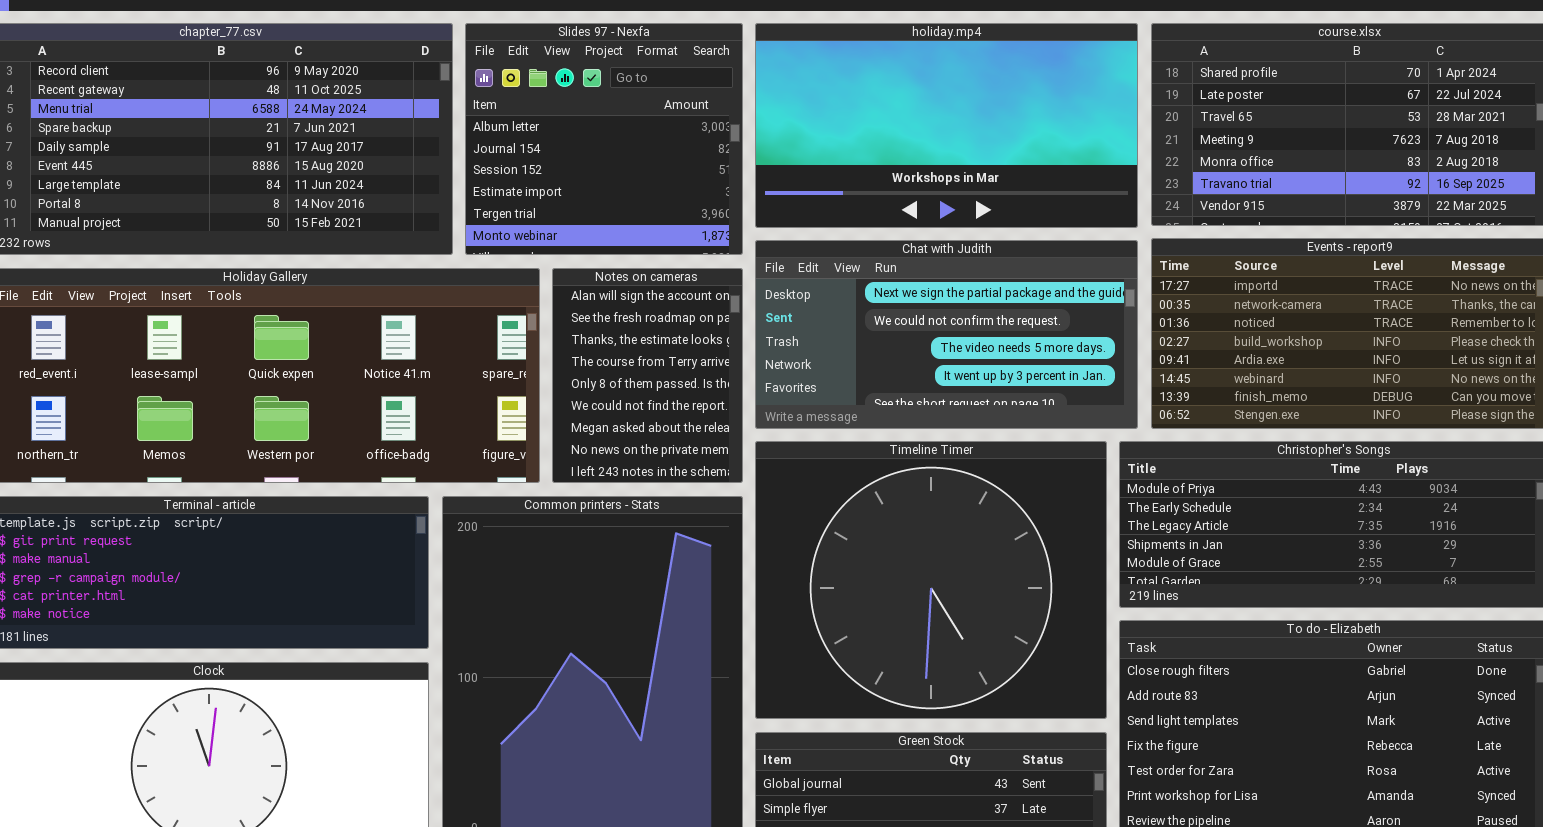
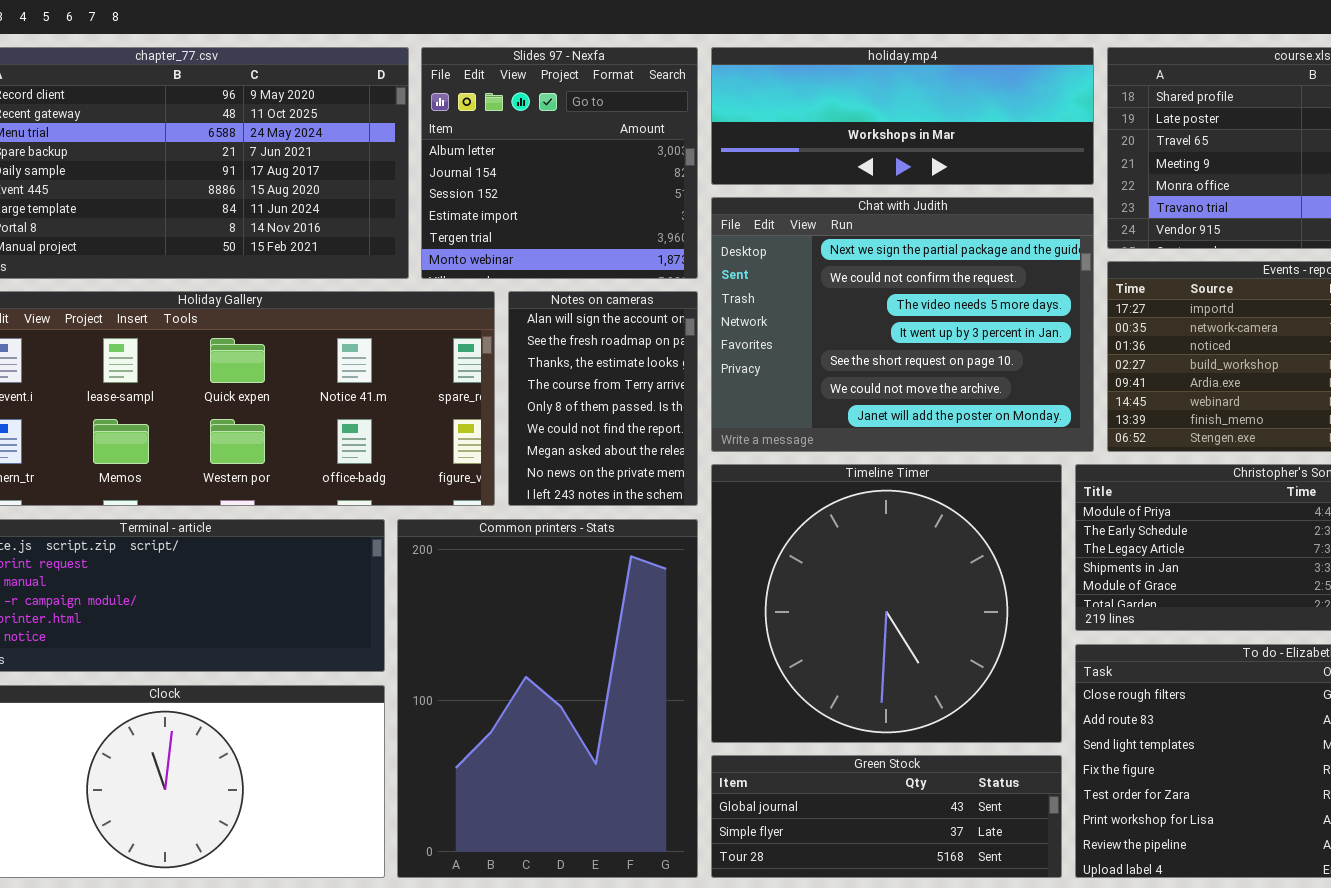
holiday.mp4: [755,23,1138,228] -> [711,47,1094,185], resized
Chat with Judith: [755,240,1138,429] -> [711,197,1094,452], resized

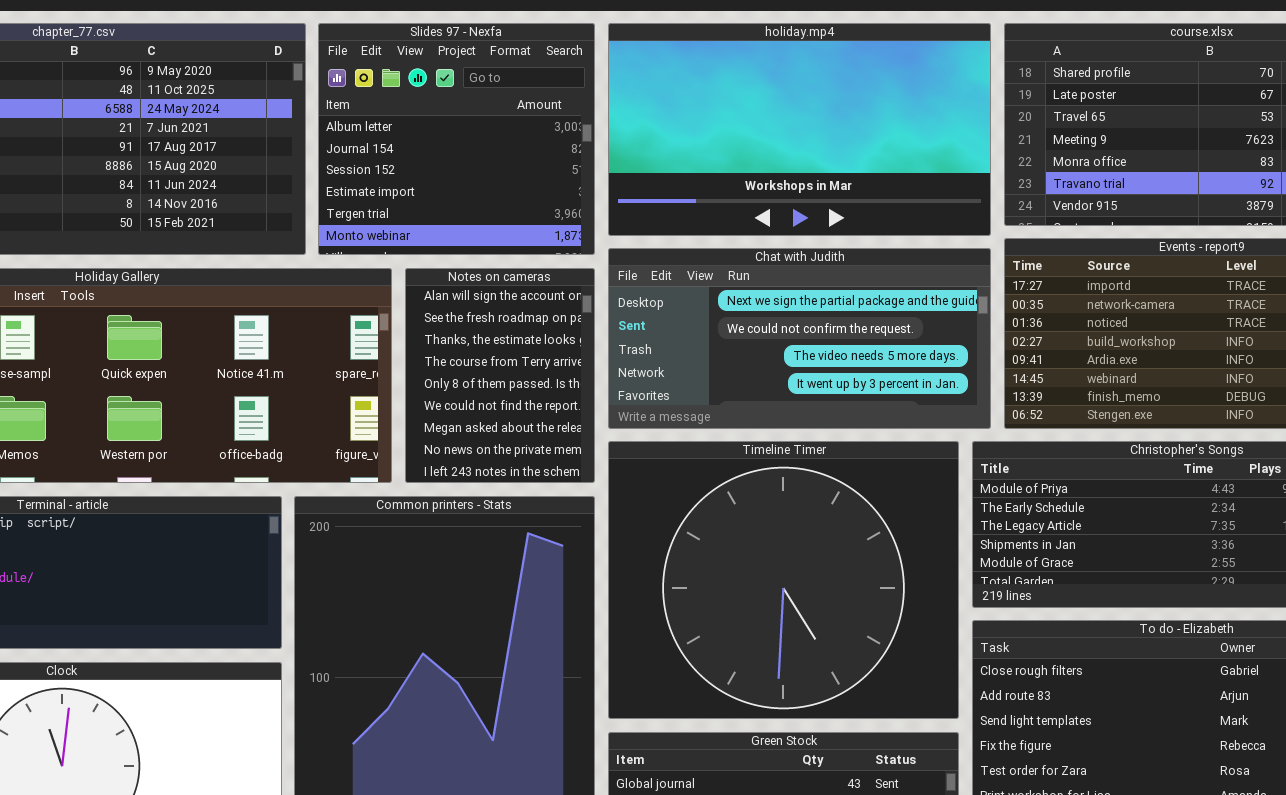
holiday.mp4: [711,47,1094,185] -> [608,23,991,236], resized
Chat with Judith: [711,197,1094,452] -> [608,248,991,429], resized

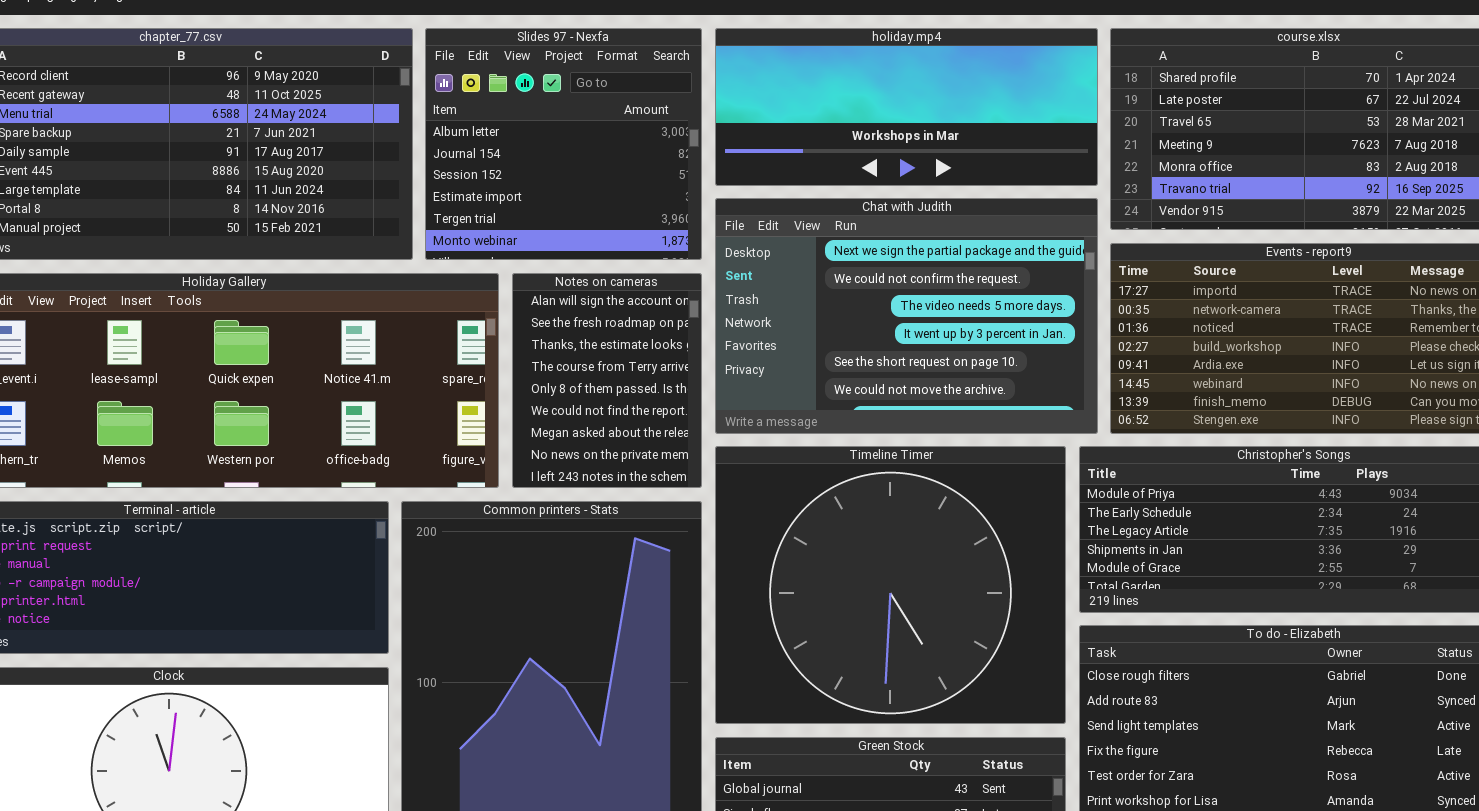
holiday.mp4: [608,23,991,236] -> [715,28,1098,186], resized
Chat with Judith: [608,248,991,429] -> [715,198,1098,434], resized

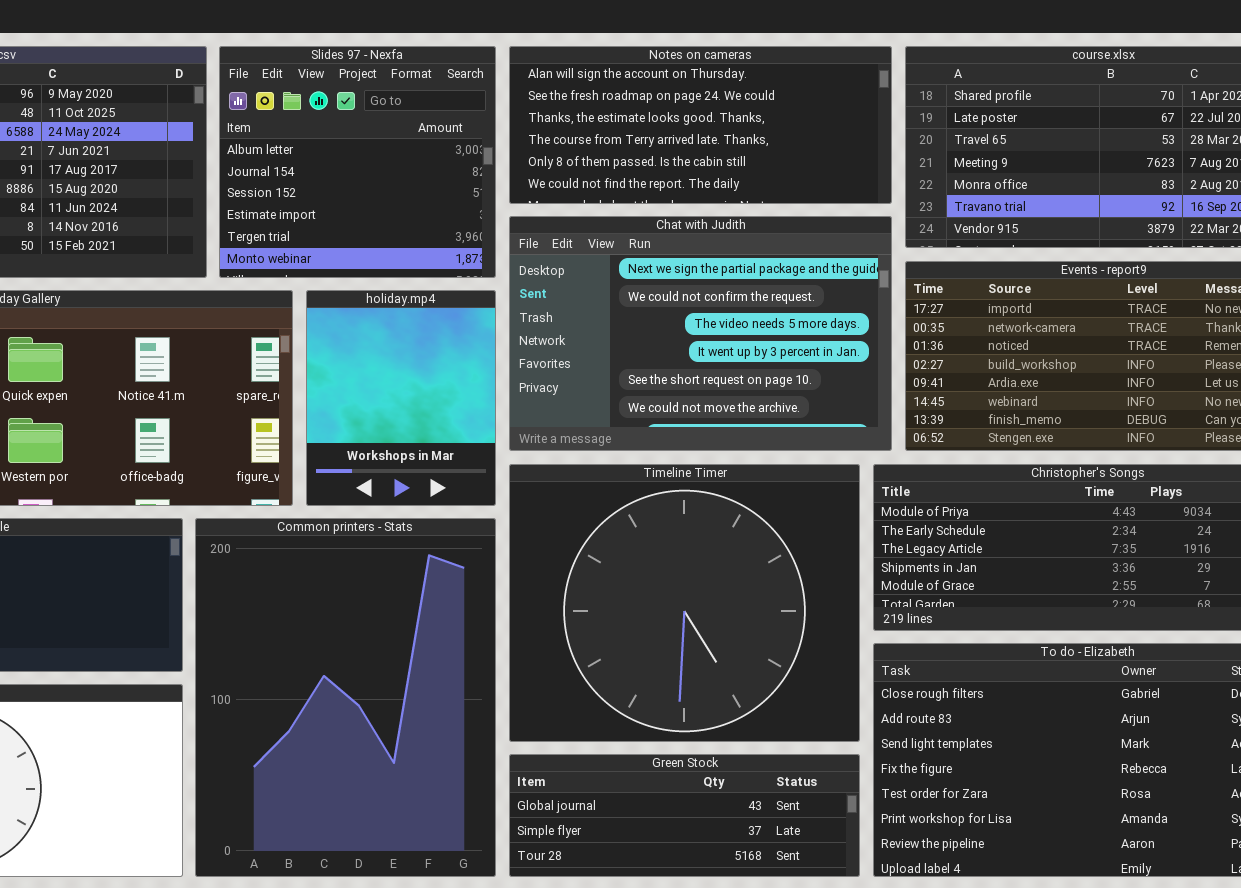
holiday.mp4: [715,28,1098,186] -> [306,290,496,506], moved, resized
Notes on cameras: [512,273,702,488] -> [509,46,892,204], moved, resized

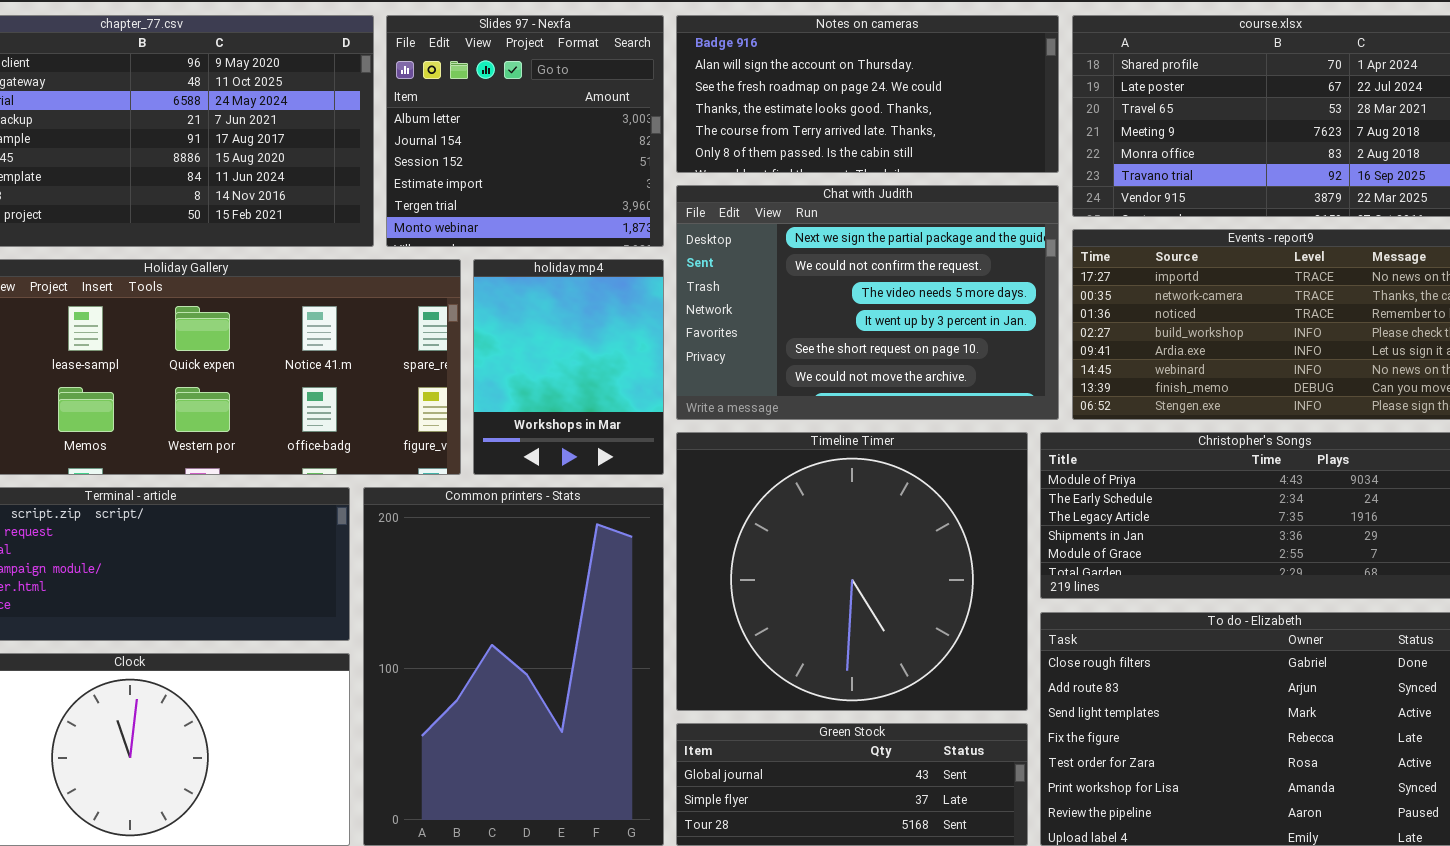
Notes on cameras: [509,46,892,204] -> [676,15,1059,173], scrolled up 1 row

